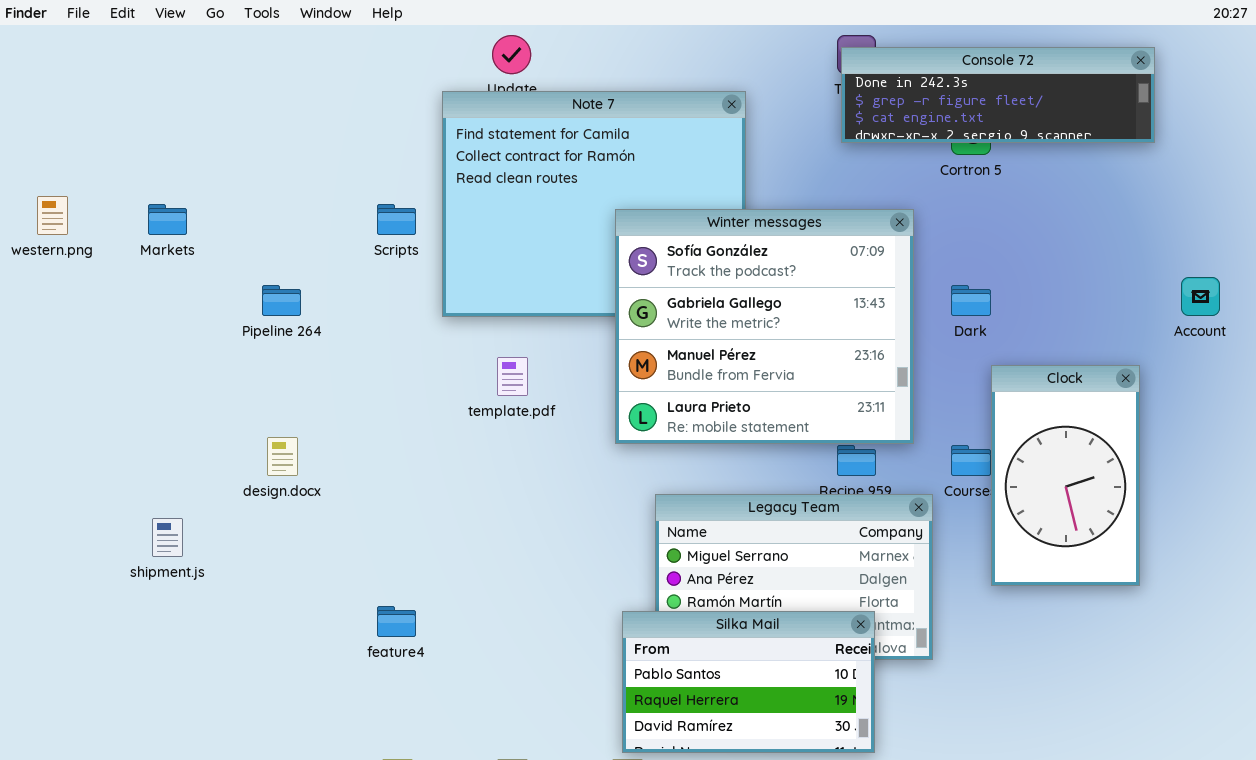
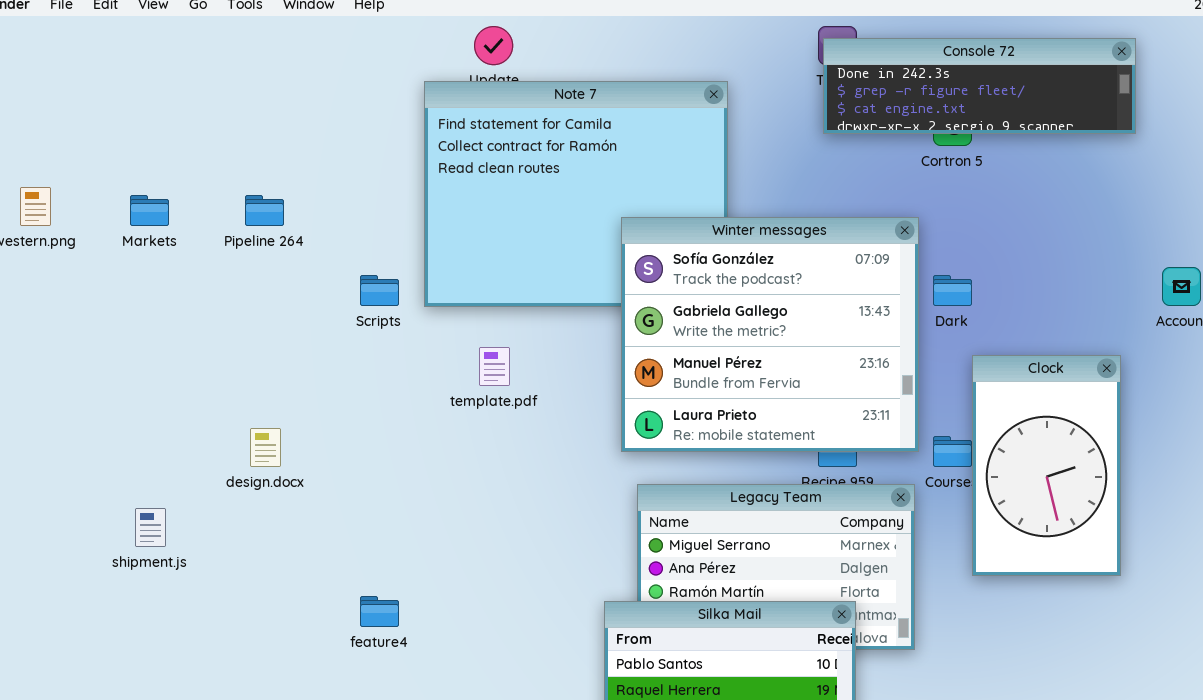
Scripts: [377,204,416,235] -> [360,275,399,306], moved
Winter messages: [615,209,914,444] -> [621,217,919,452], moved
Pipeline 264: [262,285,301,316] -> [245,195,284,226], moved

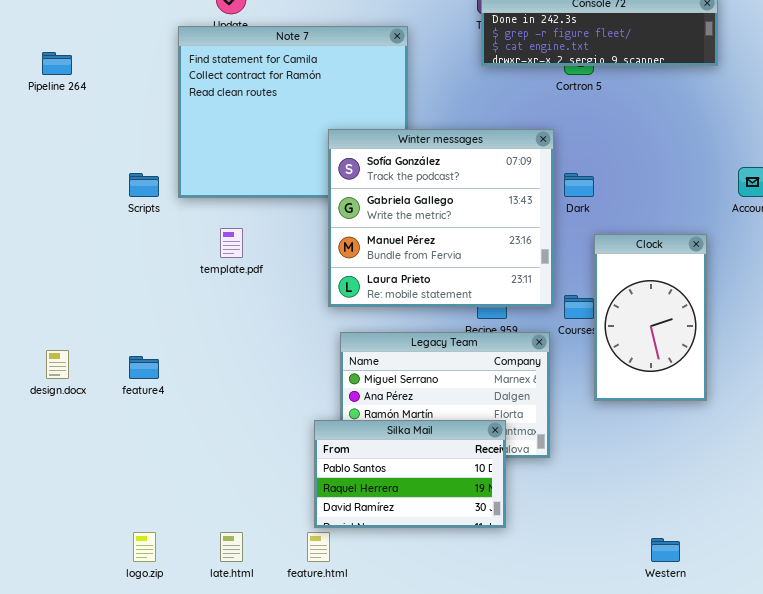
Pipeline 264: [245,195,284,226] -> [42,52,72,75], moved
design.docx: [250,428,281,467] -> [46,350,69,379], moved
feature4: [360,596,399,627] -> [129,356,159,379], moved

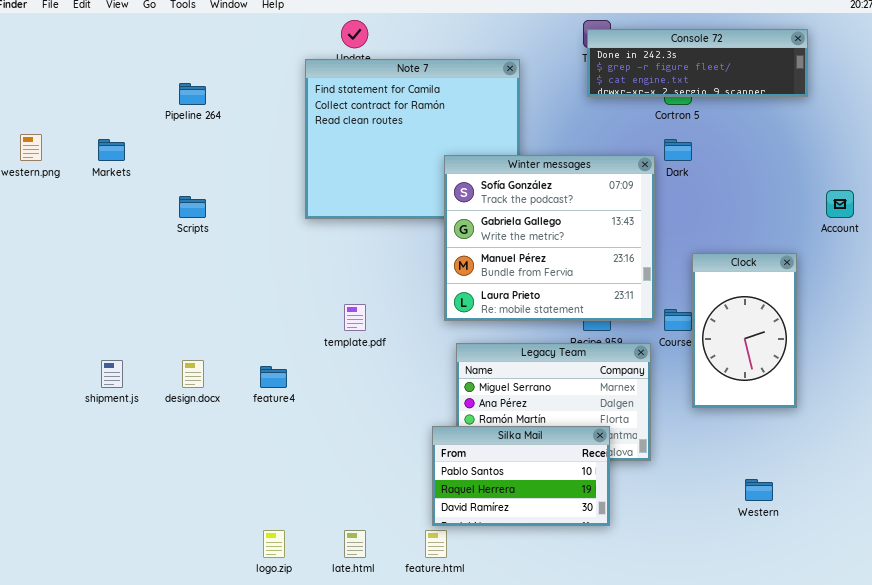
Scripts: [129,173,159,197] -> [179,196,206,218], moved
Dark: [564,173,594,197] -> [664,139,692,161], moved
template.pdf: [220,228,243,258] -> [344,304,366,331], moved
Western: [651,538,680,562] -> [745,479,773,501], moved

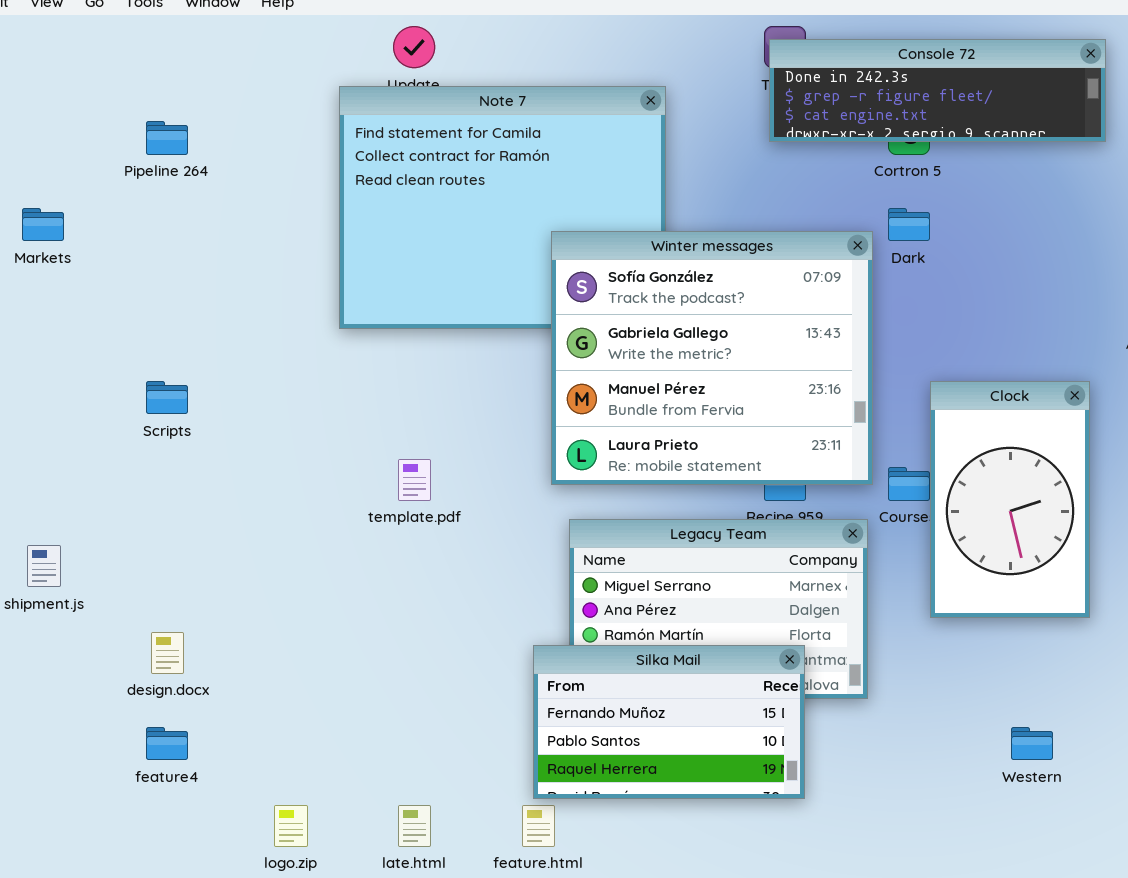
Scripts: [179,196,206,218] -> [146,381,188,414], moved
design.docx: [182,360,204,388] -> [151,632,184,674], moved
feature4: [260,366,287,388] -> [146,727,188,760], moved
Silka Mail: [432,426,610,526] -> [533,645,805,799], scrolled up 1 row

